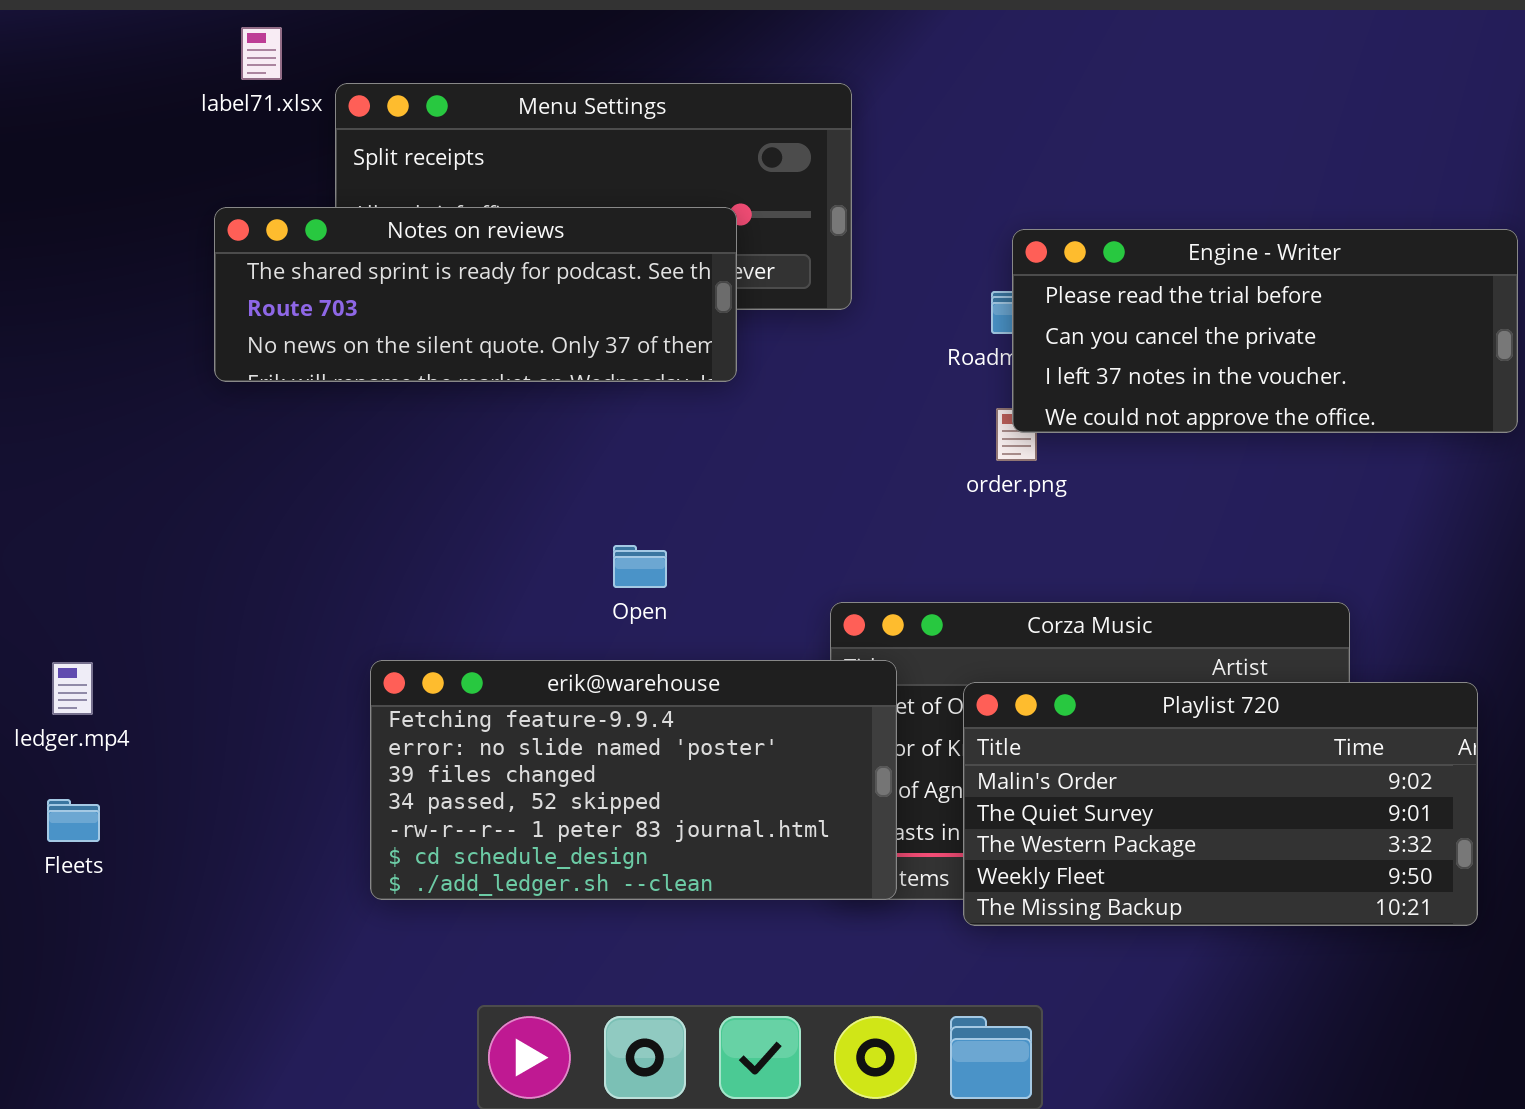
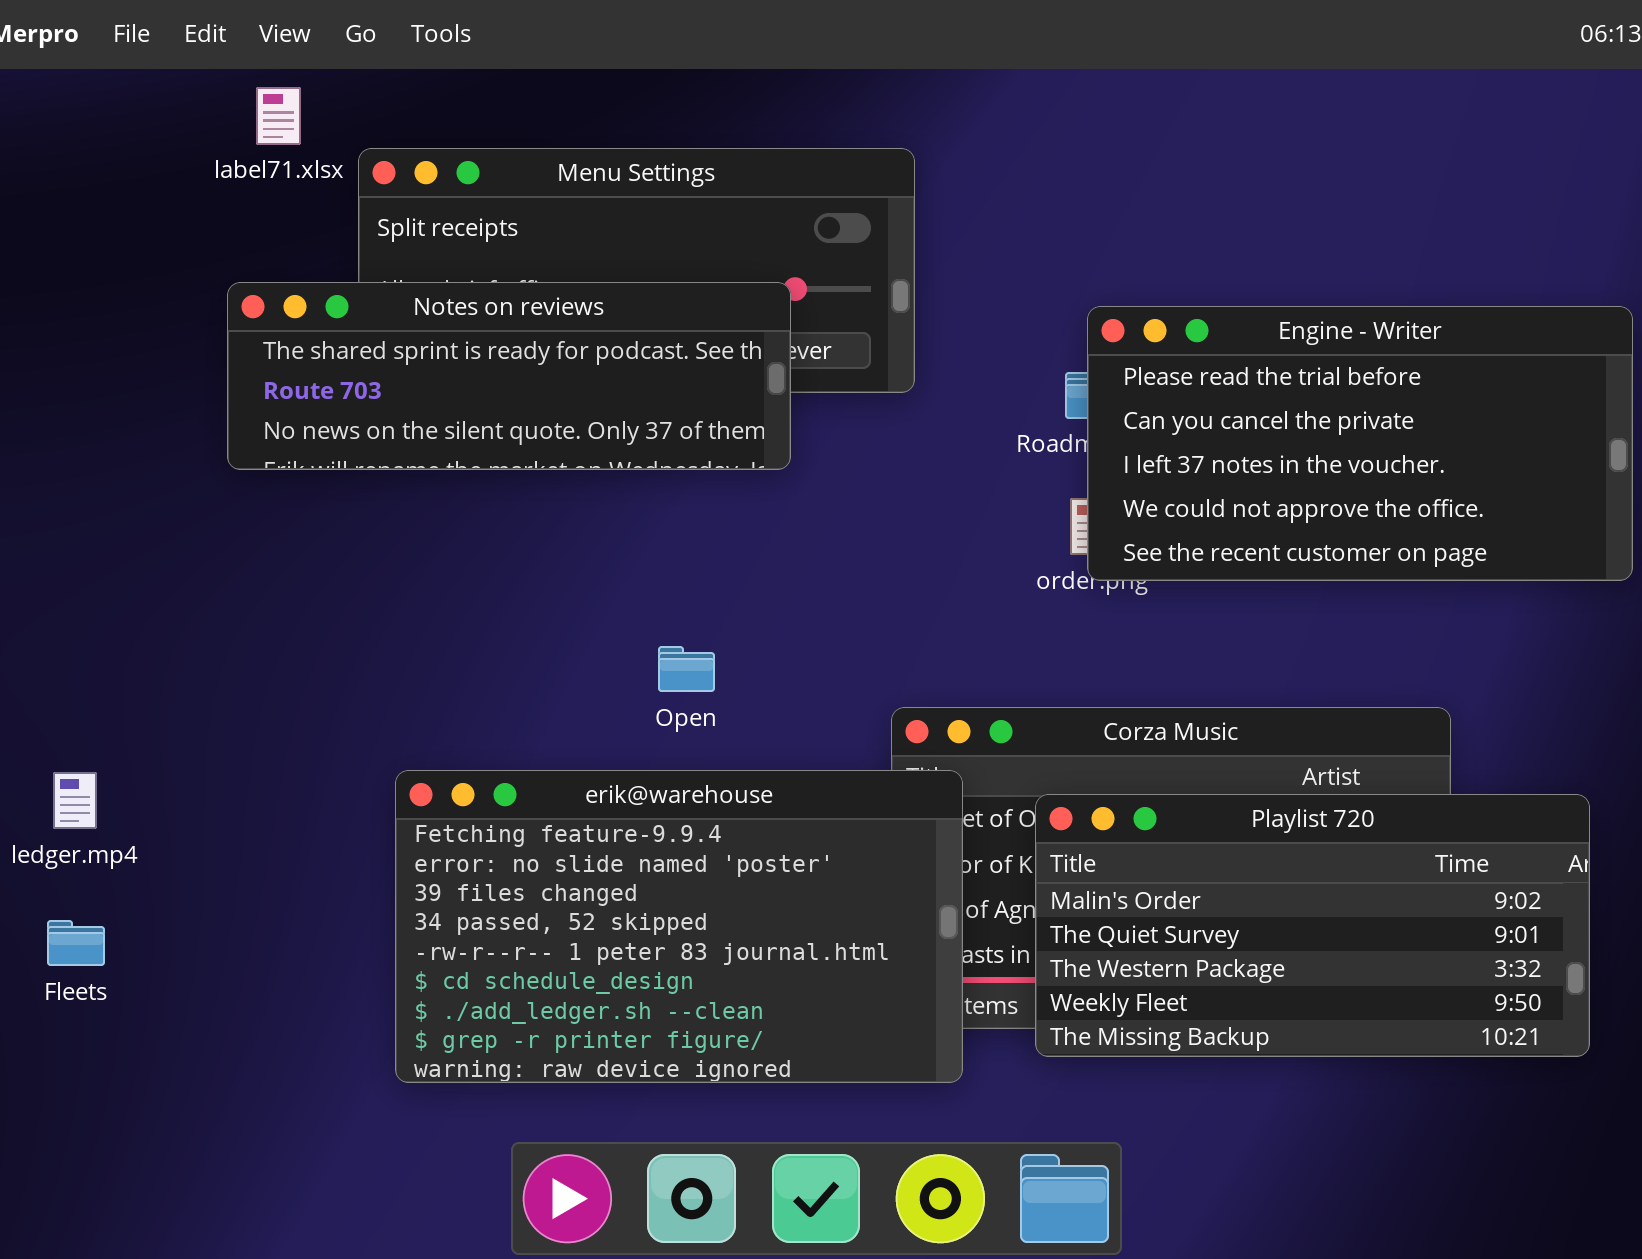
Engine - Writer: [1012,229,1518,433] -> [1087,306,1633,581], resized
erik@warehouse: [370,660,897,900] -> [395,770,963,1083], resized

